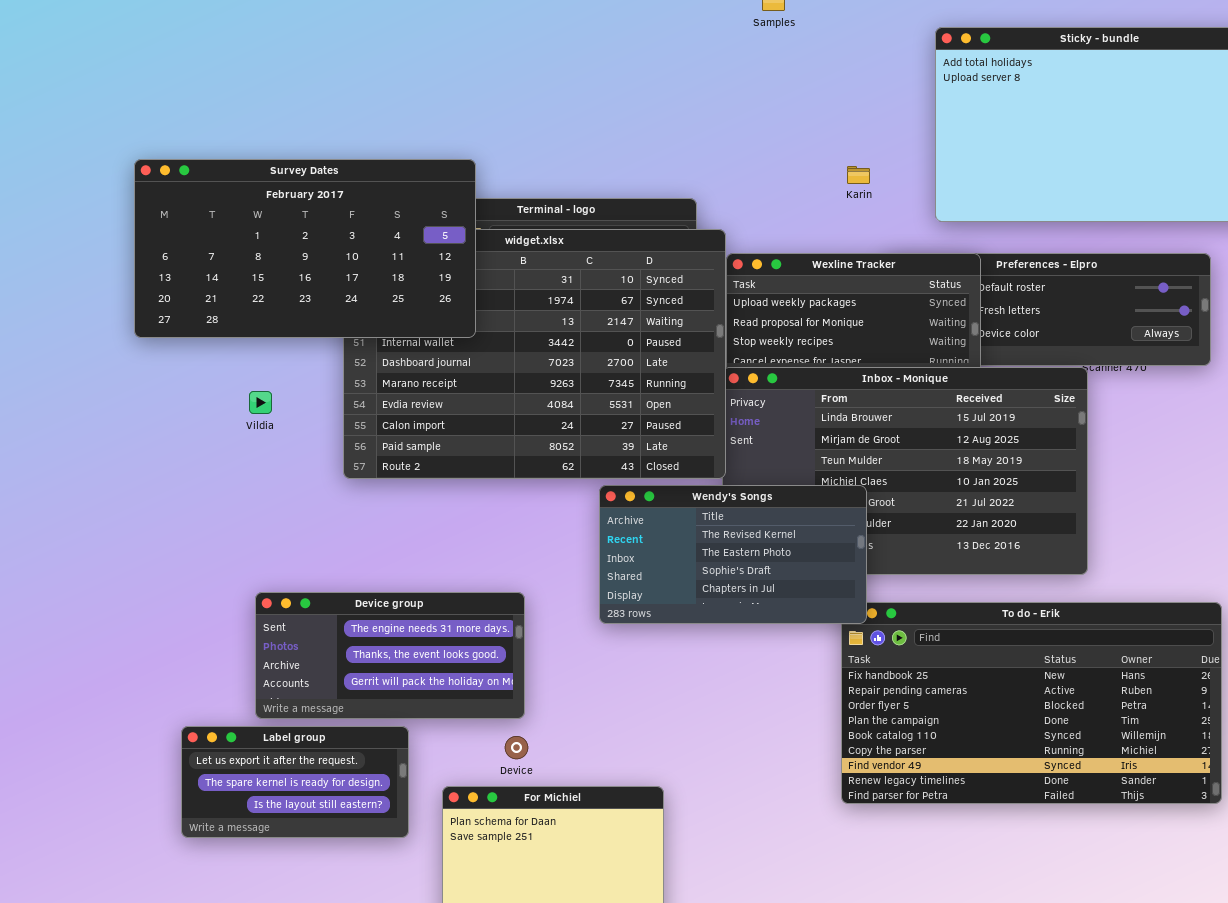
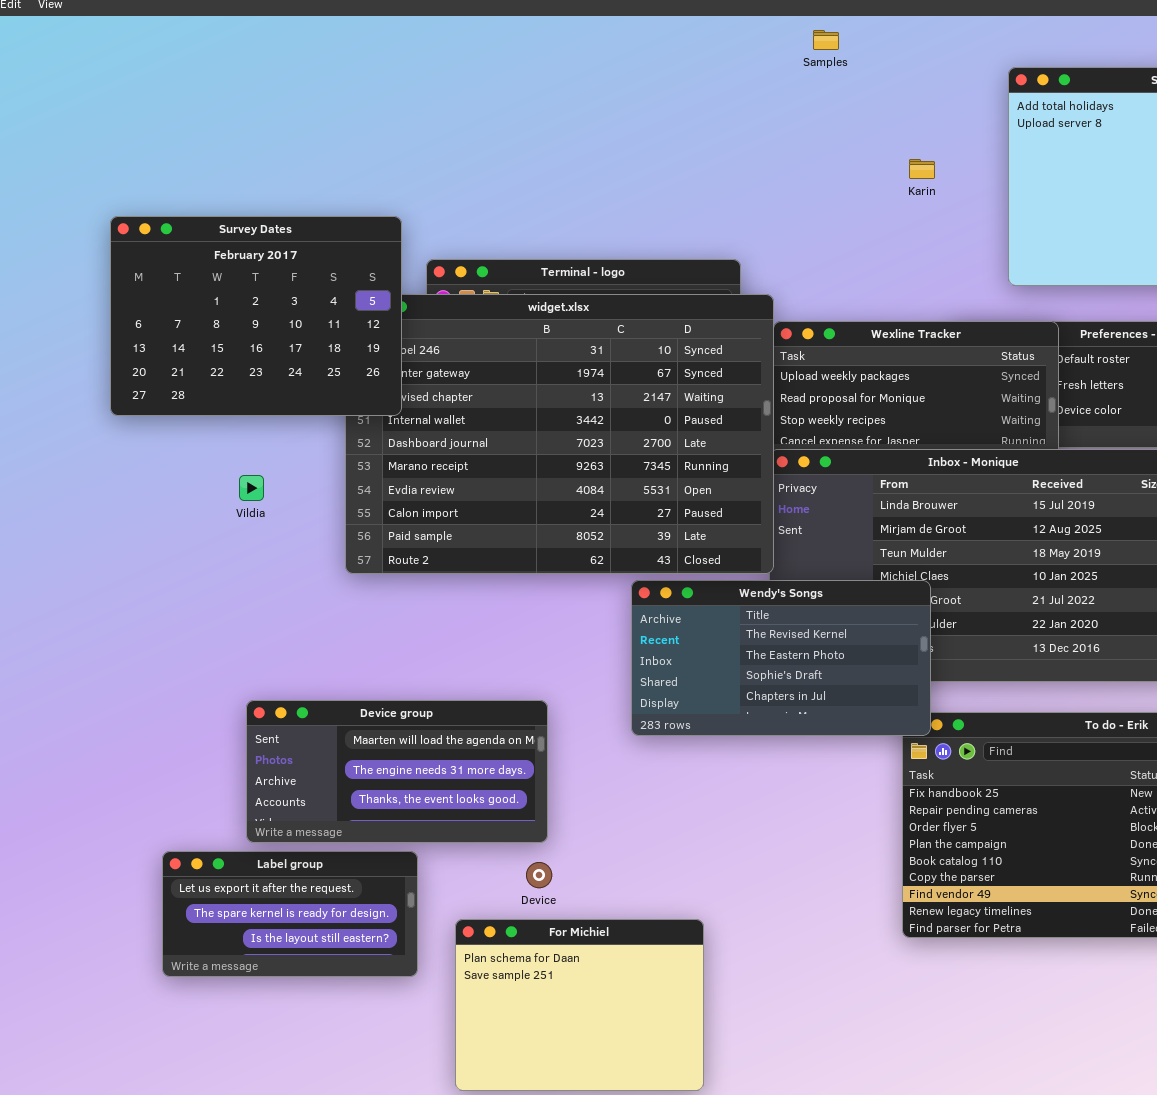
Survey Dates: [134,159,476,338] -> [110,216,402,416], resized
Karin: [847,166,870,184] -> [909,159,935,179], moved
Device group: [255,592,525,719] -> [246,700,548,843], scrolled up 1 row

